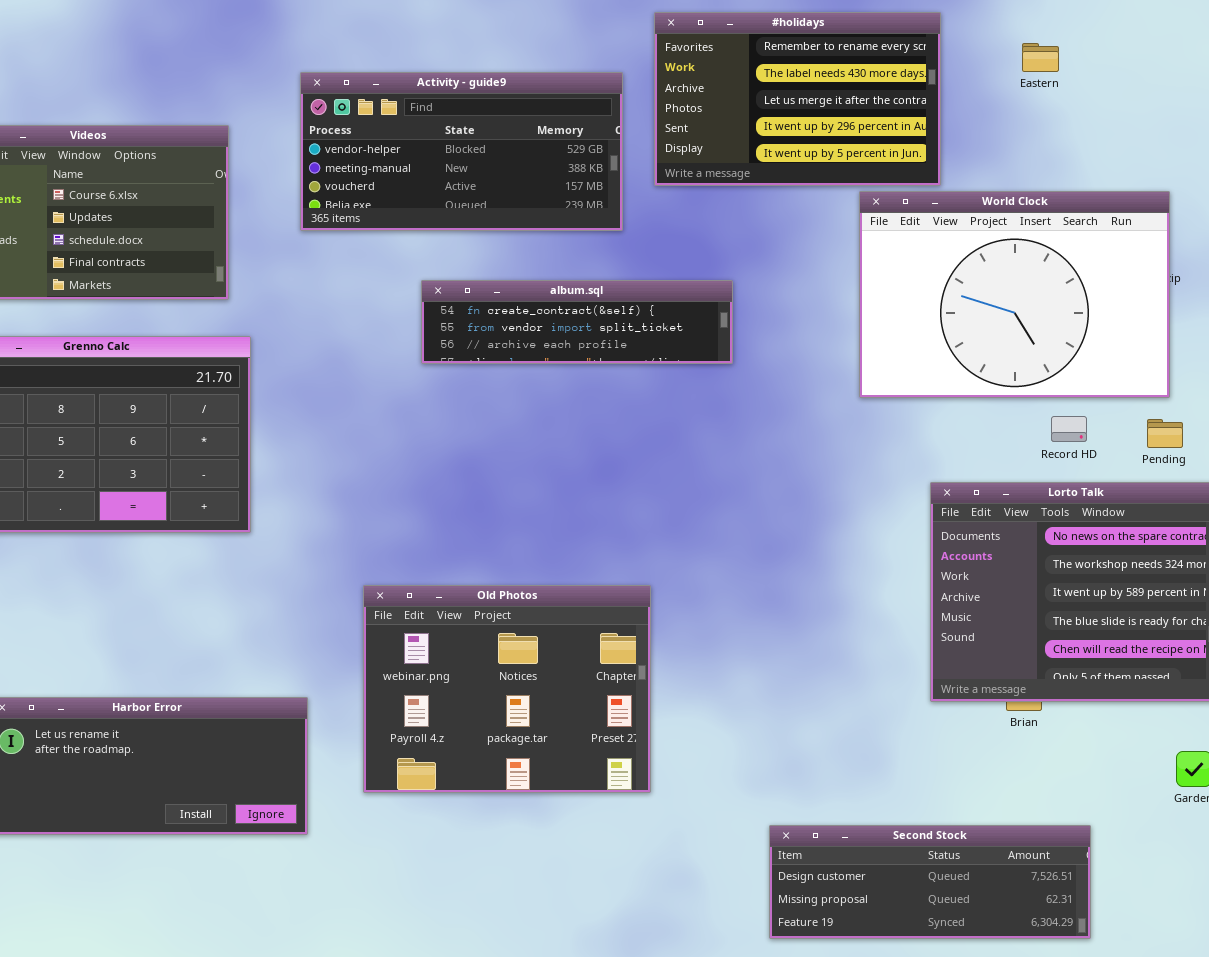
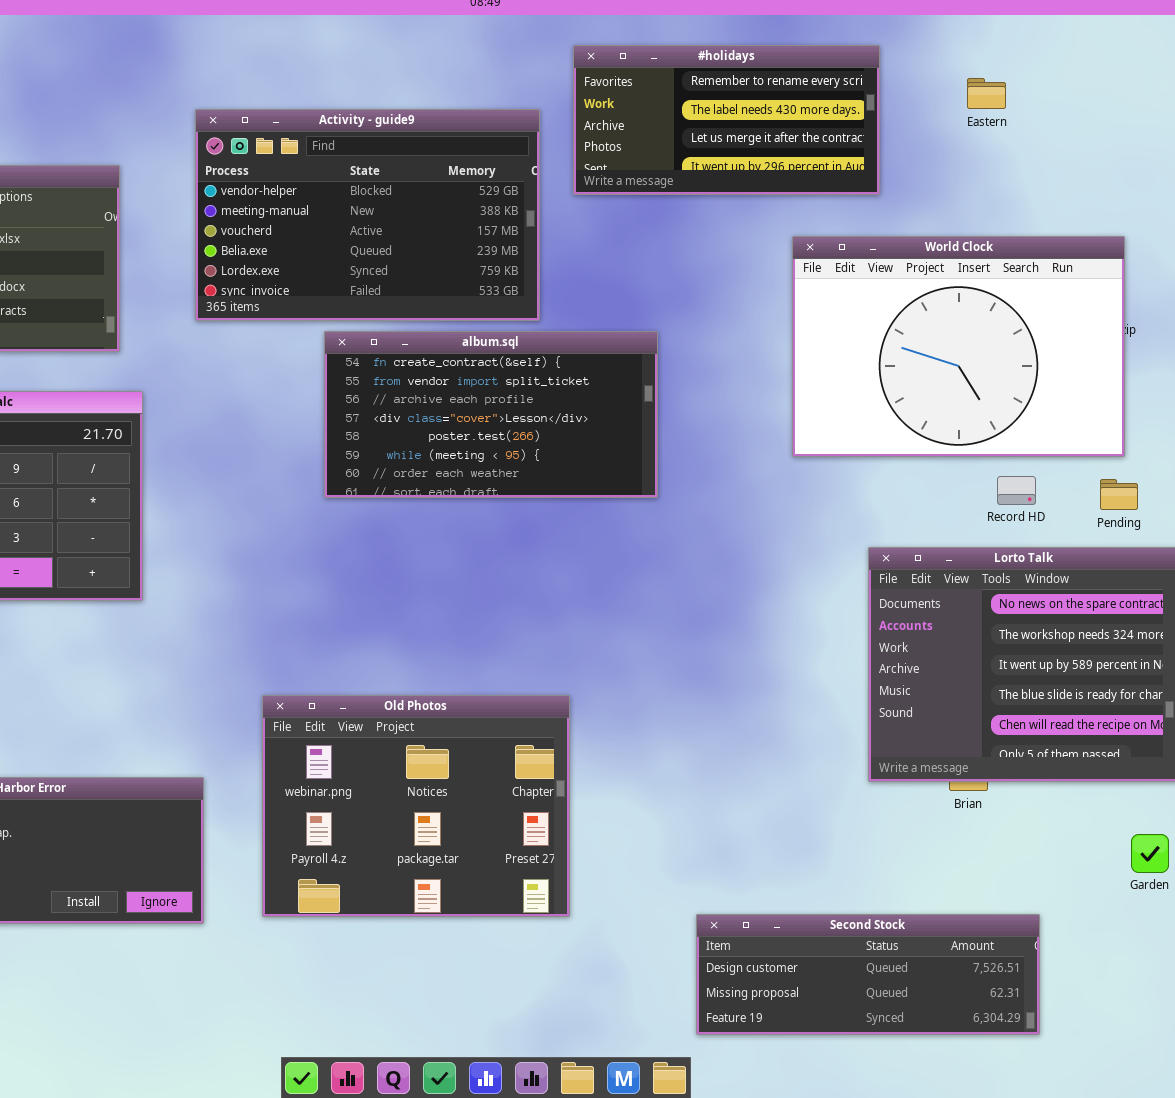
#holidays: [654,12,941,186] -> [573,45,880,195], resized
Activity - guide9: [300,72,623,231] -> [195,109,540,321], resized
album.sql: [421,280,733,364] -> [324,331,658,498], resized
Old Photos: [363,585,651,793] -> [262,695,570,917], moved

